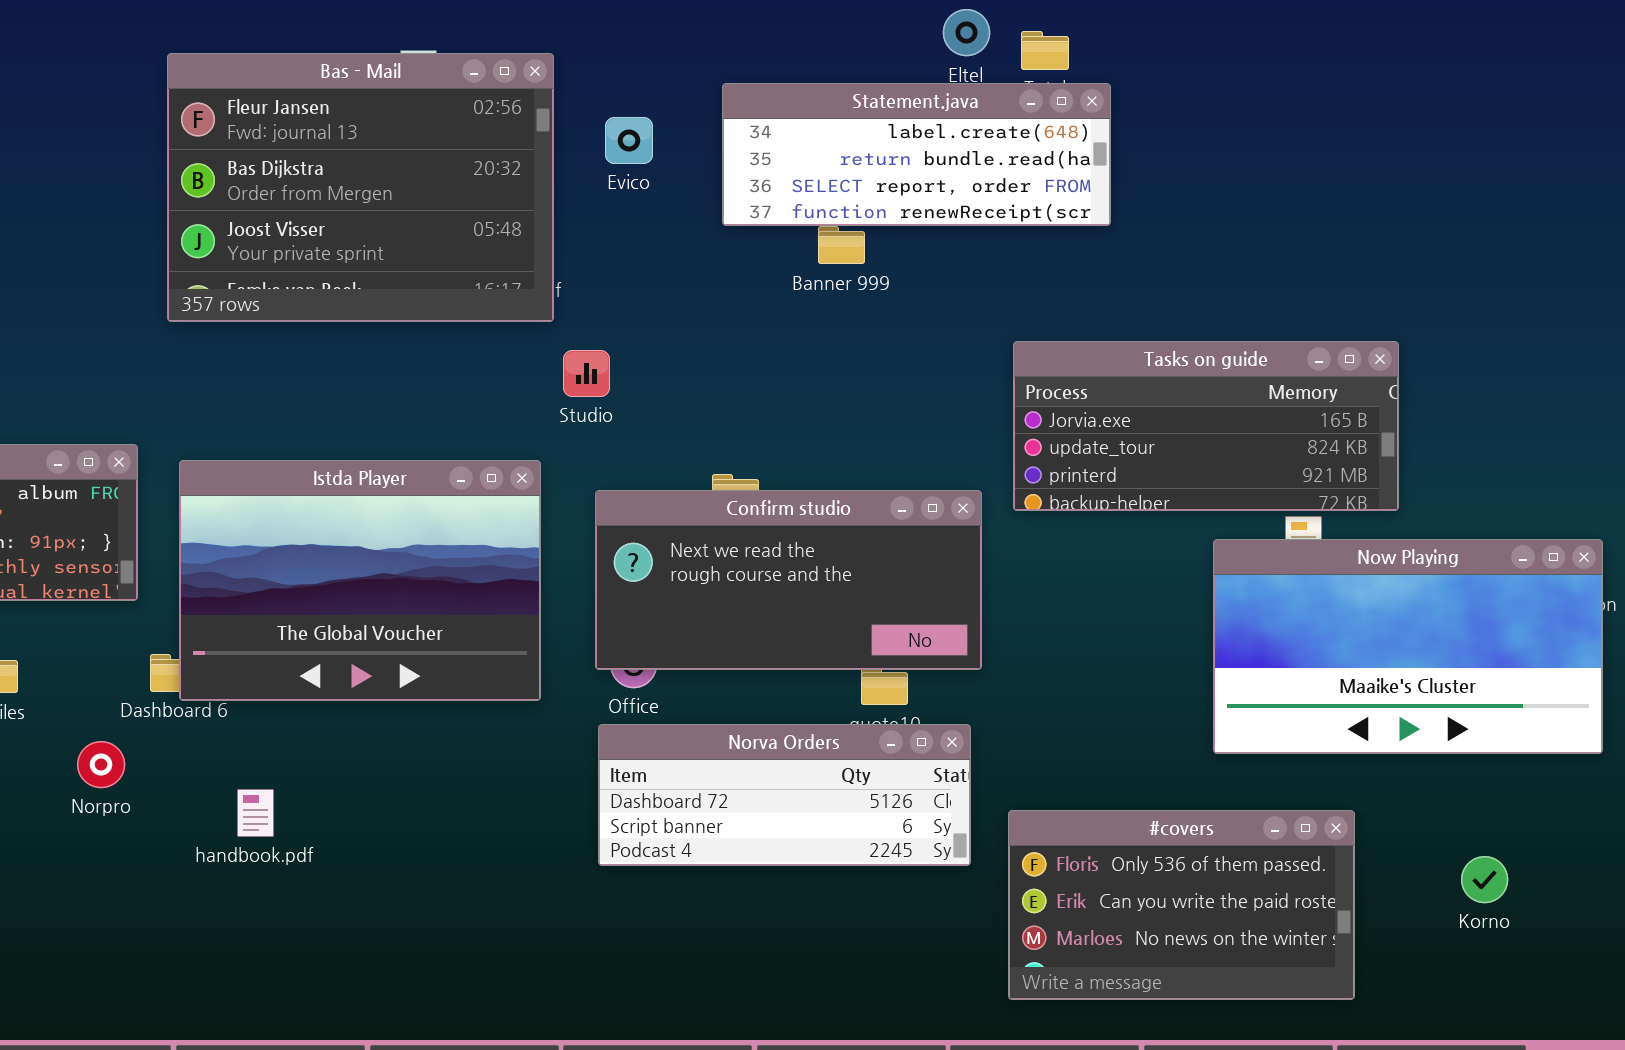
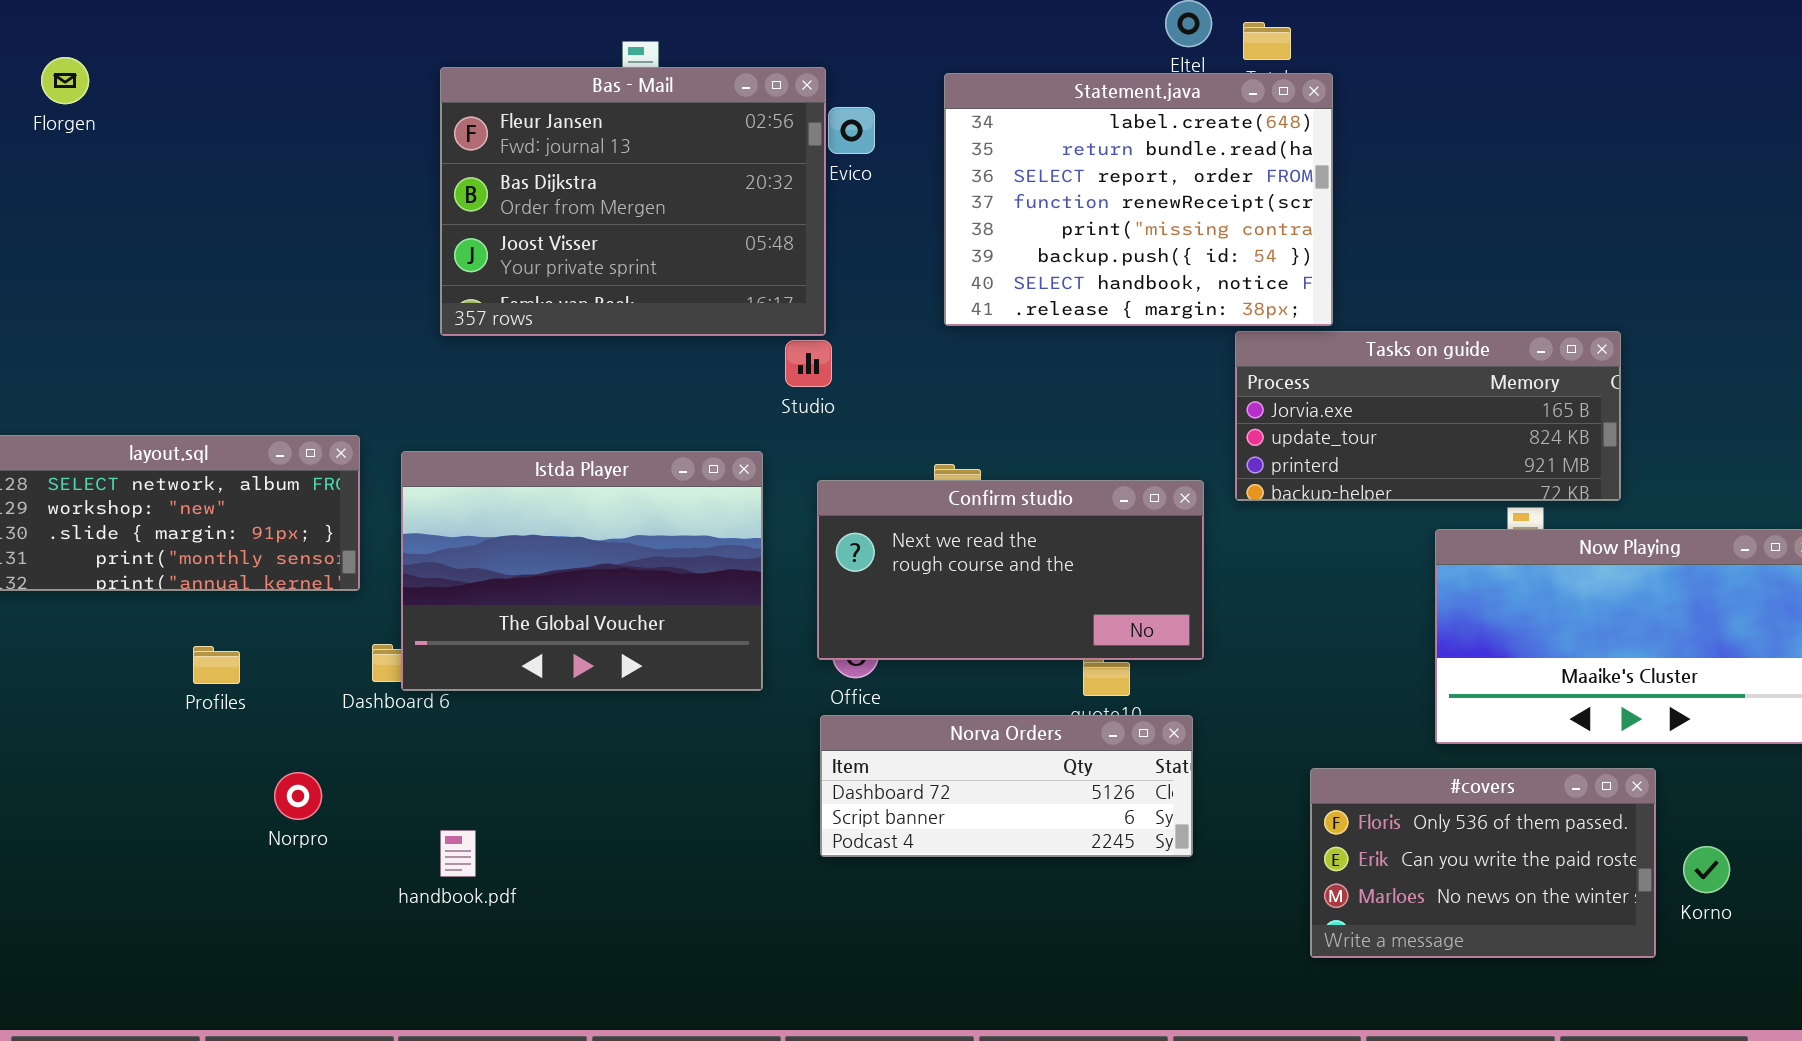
Bas - Mail: [167,53,554,322] -> [440,67,826,336], moved
Statement.java: [722,83,1111,226] -> [944,73,1333,326], resized
Norpro: [77,741,125,788] -> [274,772,322,820], moved
handbook.pdf: [237,789,274,837] -> [440,830,476,877], moved
#covers: [1008,810,1355,1000] -> [1310,768,1656,958], moved

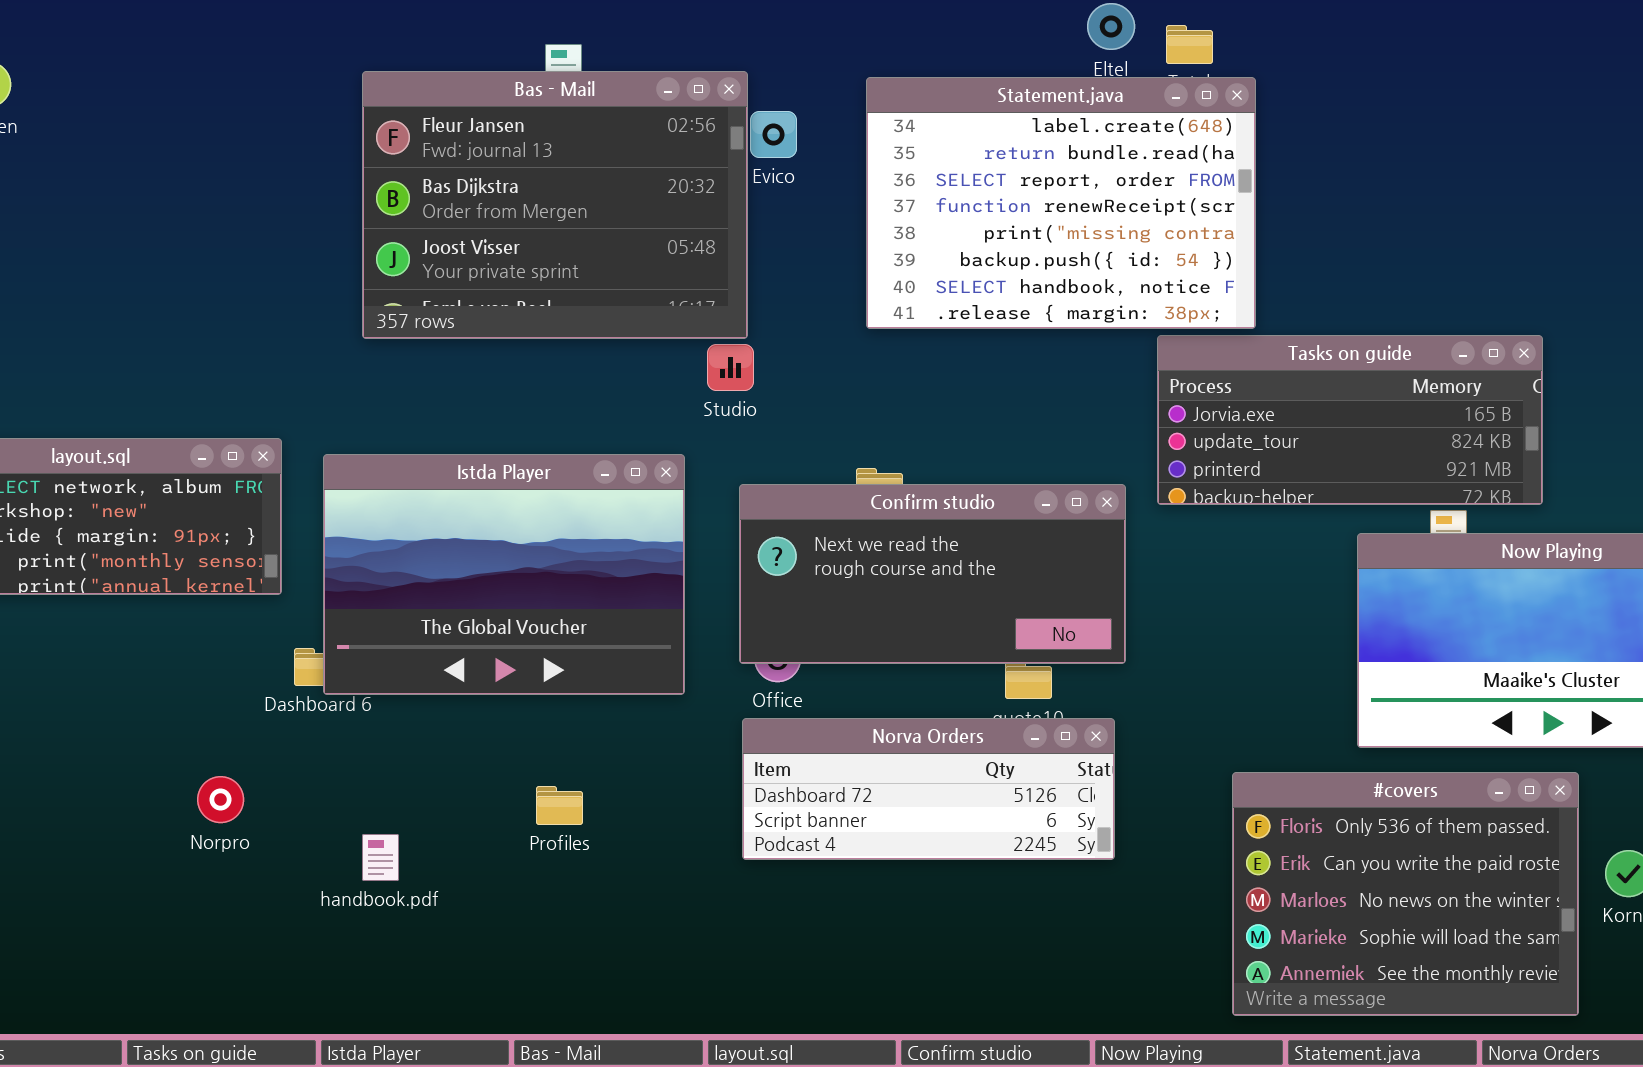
Profiles: [193,646,240,684] -> [536,786,583,825], moved
#covers: [1310,768,1656,958] -> [1232,772,1579,1016], resized

